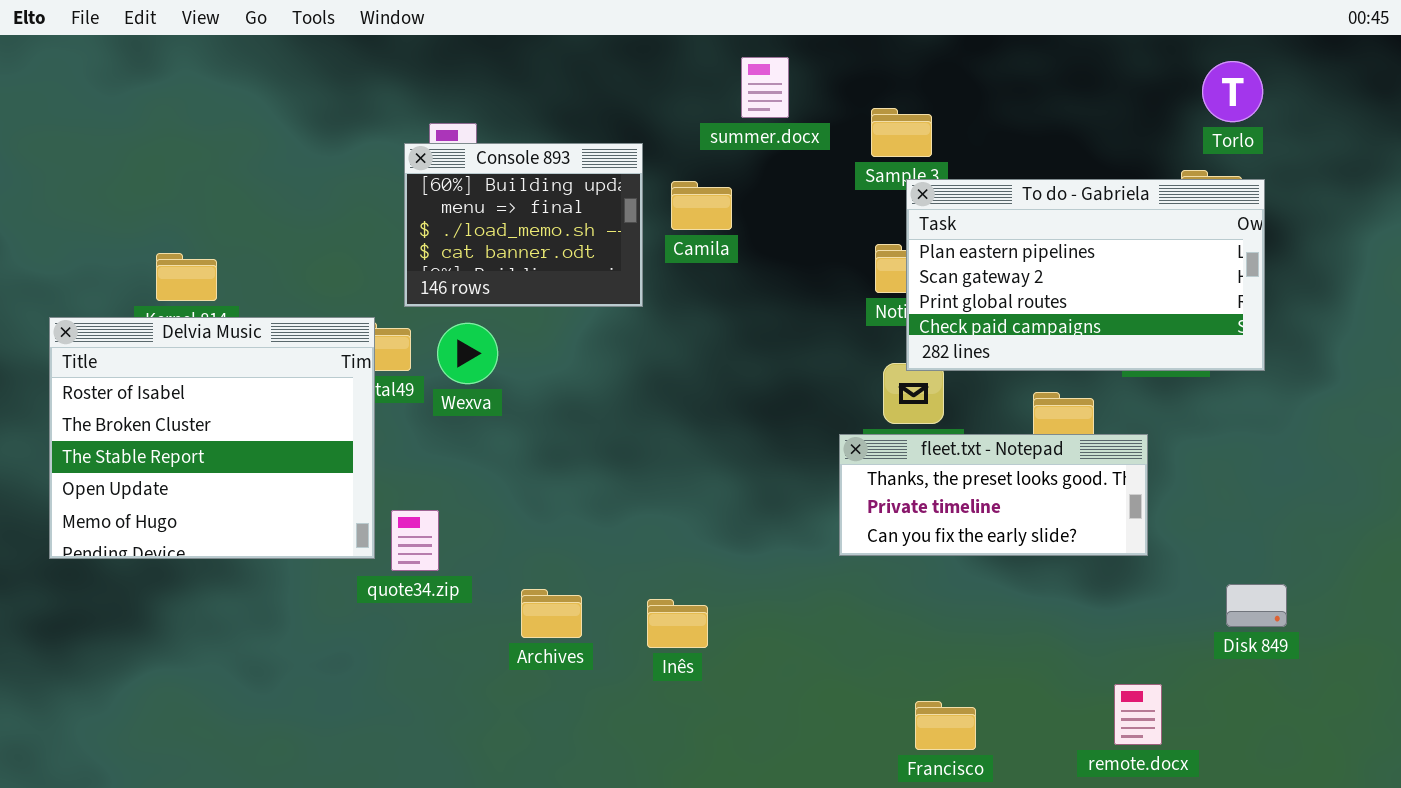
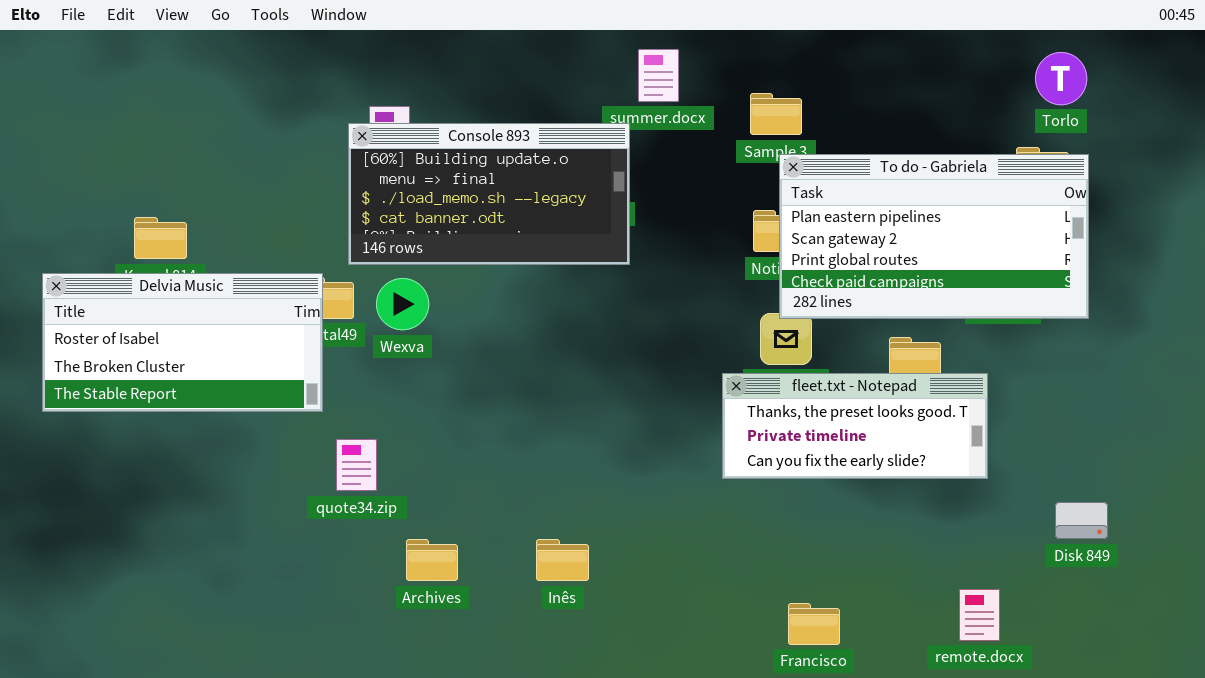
Console 893: [404,143,643,307] -> [348,123,630,265], resized
Delvia Music: [49,317,375,559] -> [42,273,323,412], resized
Archives: [521,589,582,638] -> [406,539,458,581], moved
Inês: [647,599,708,648] -> [536,539,589,581], moved

